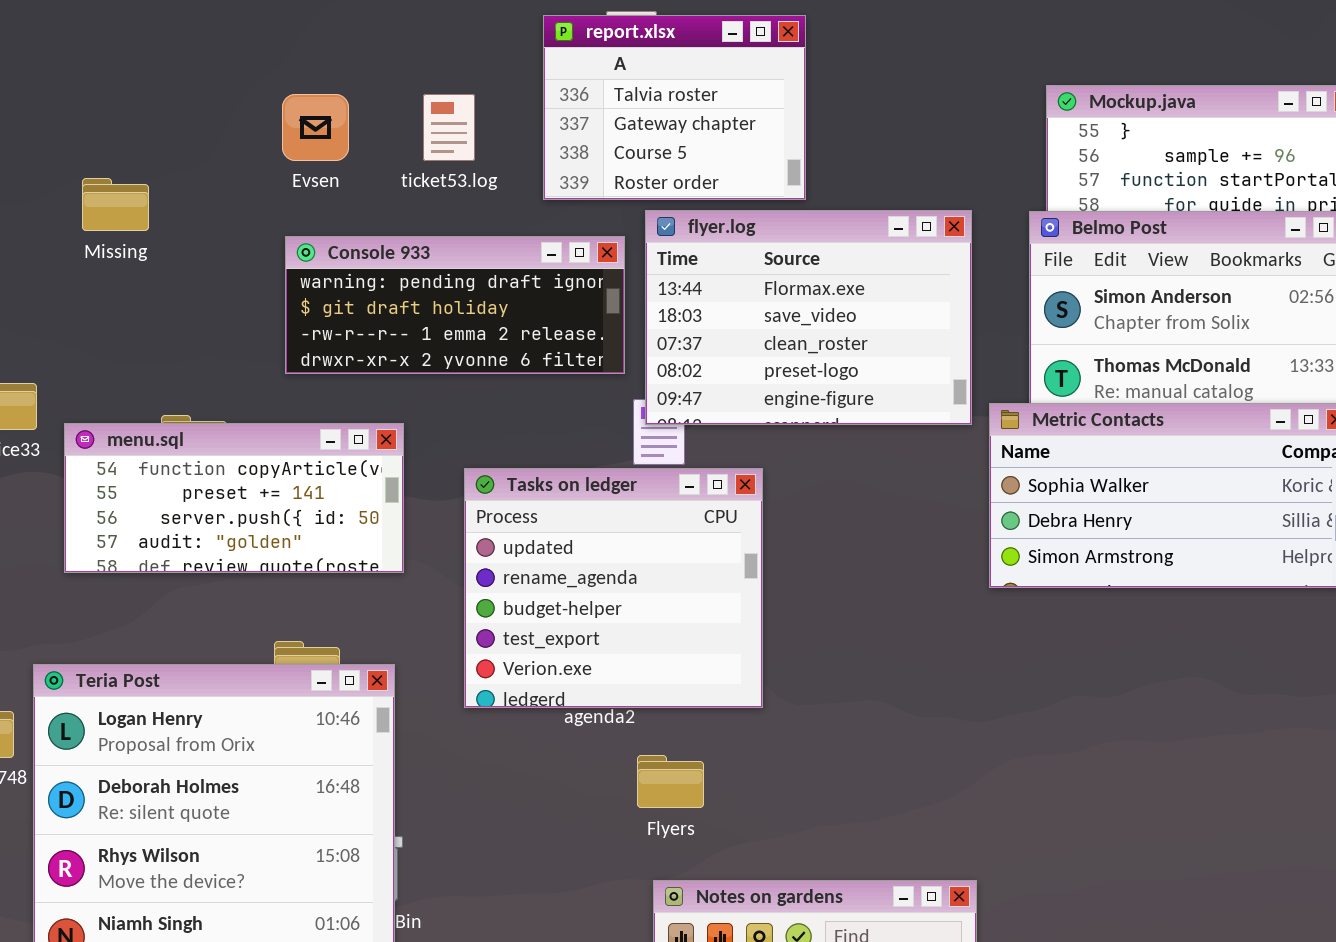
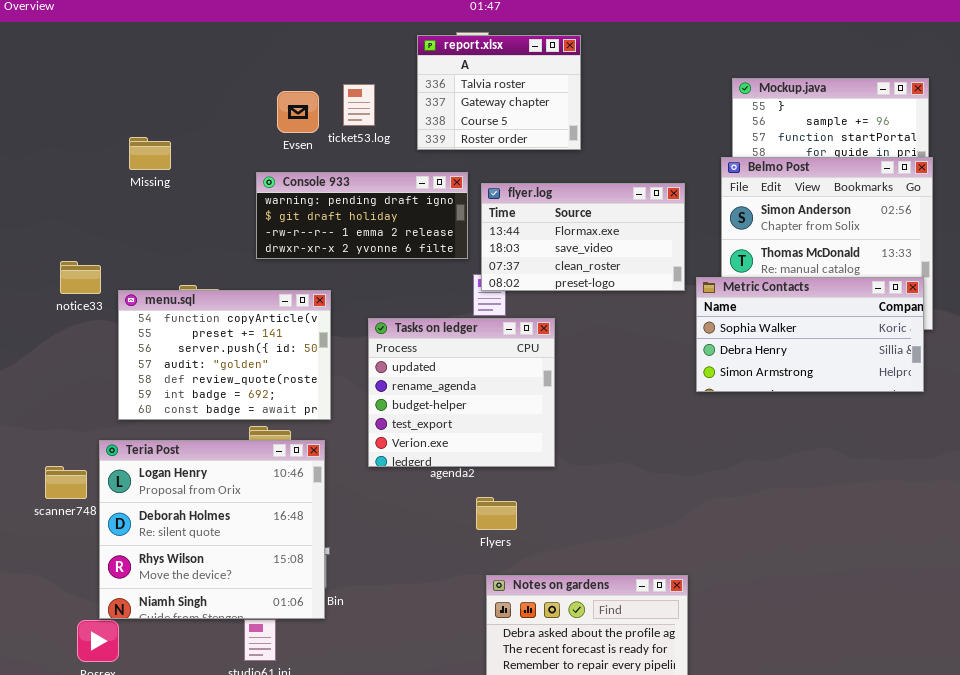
Evsen: [282,94,349,161] -> [277,91,319,133], moved
flyer.log: [645,210,972,425] -> [481,183,685,291], resized
menu.sql: [64,423,404,573] -> [118,290,331,420], resized

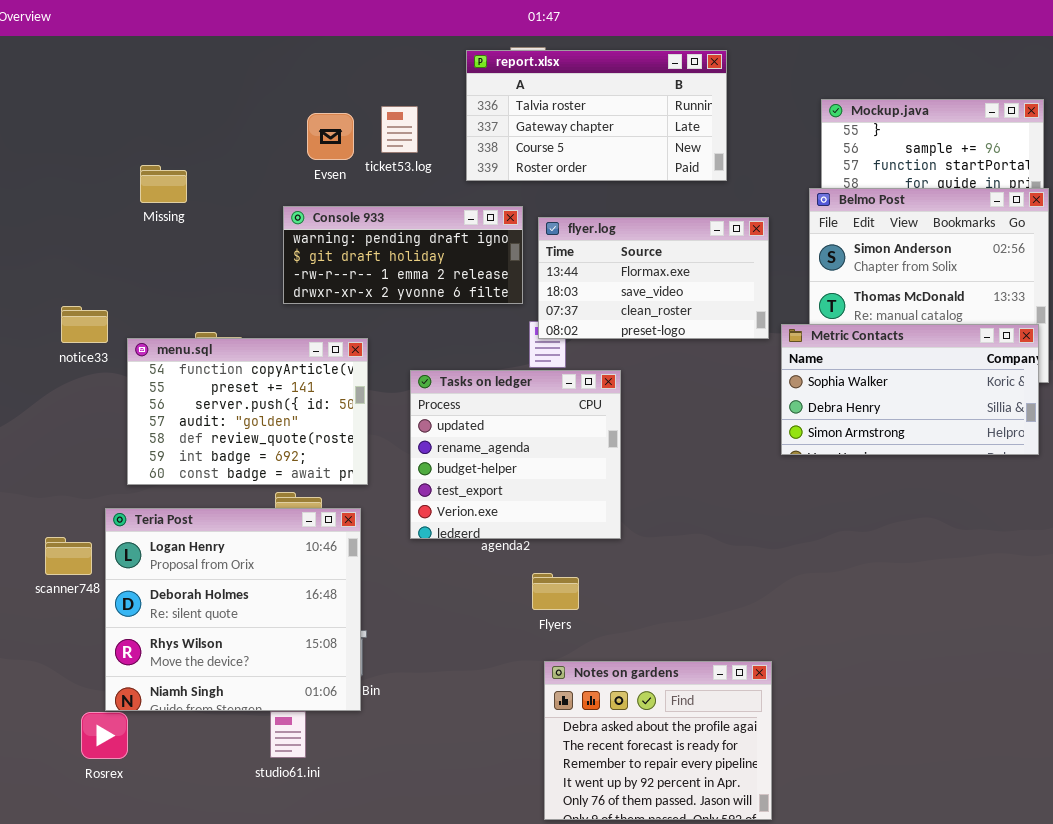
report.xlsx: [417,35,581,150] -> [466,50,727,181], resized

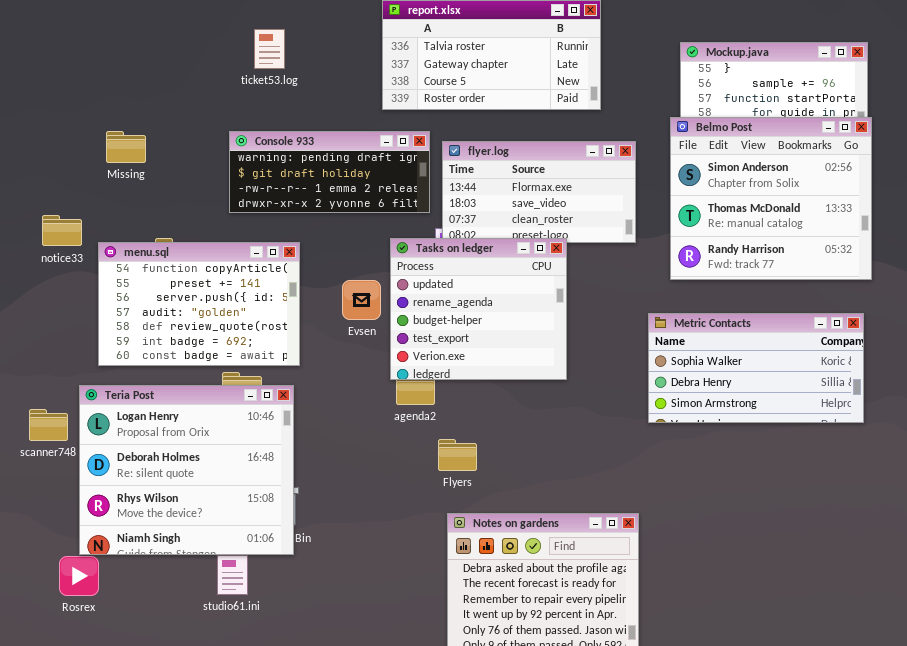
ticket53.log: [381,106,418,153] -> [254,29,285,69], moved
Evsen: [307,113,354,160] -> [342,280,381,320], moved
Missing: [140,165,187,203] -> [106,131,146,163], moved
Metric Contacts: [781,324,1039,455] -> [648,313,864,423], moved
Tasks on ledger: [410,370,621,539] -> [390,238,567,380], moved

